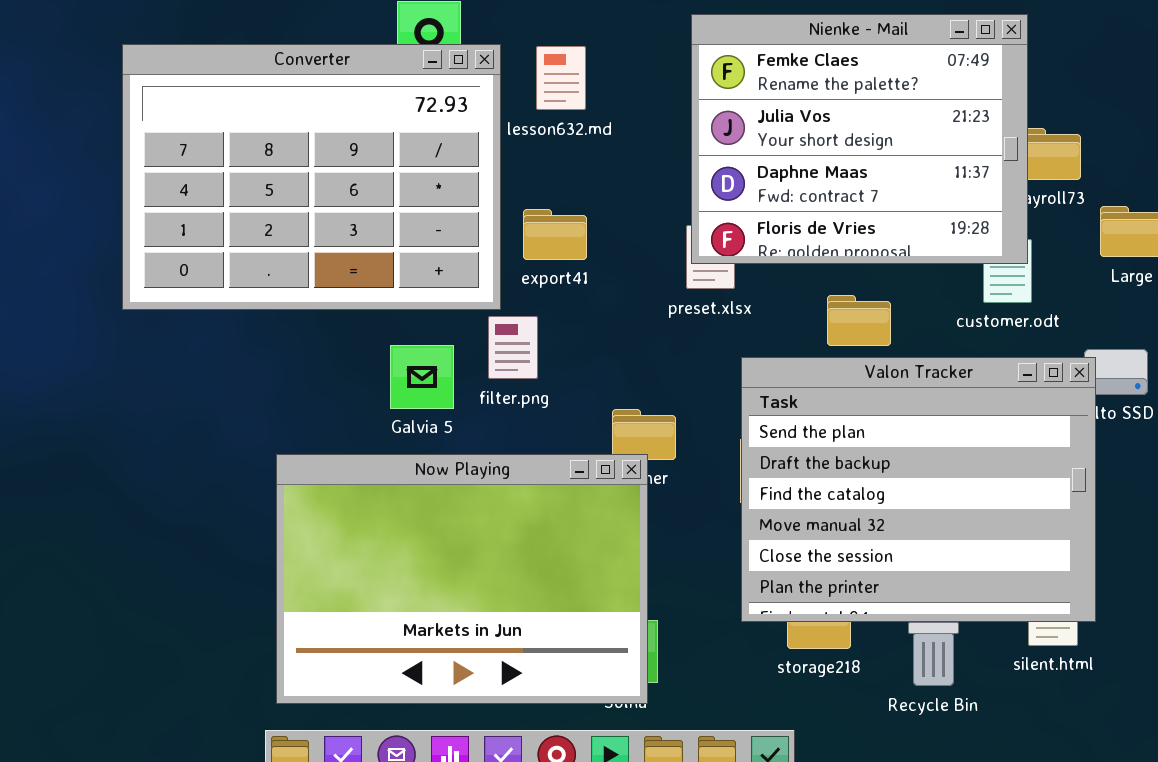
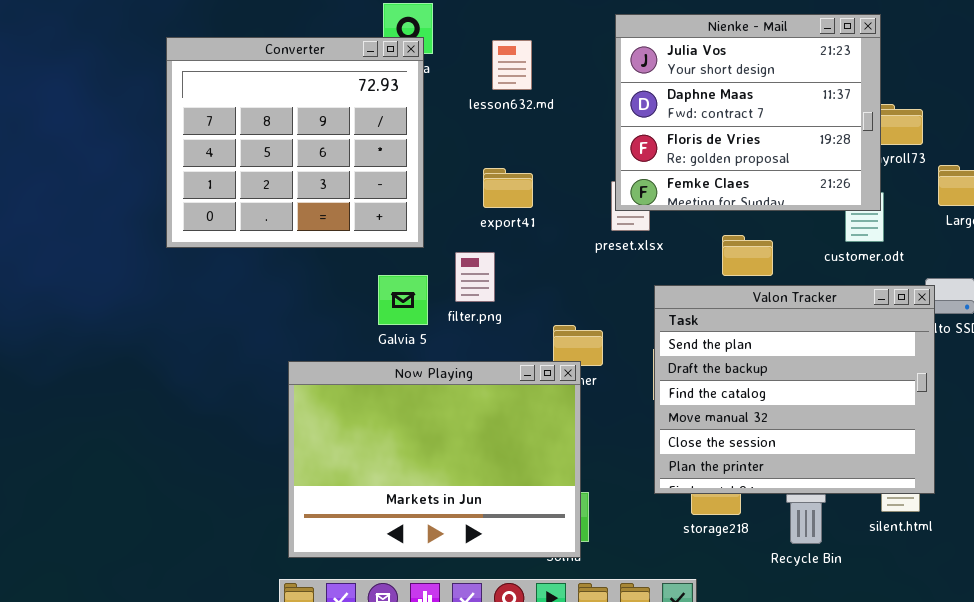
Nienke - Mail: [691,14,1028,264] -> [615,14,881,211], scrolled down 1 row
Converter: [122,44,501,310] -> [166,37,424,248], resized

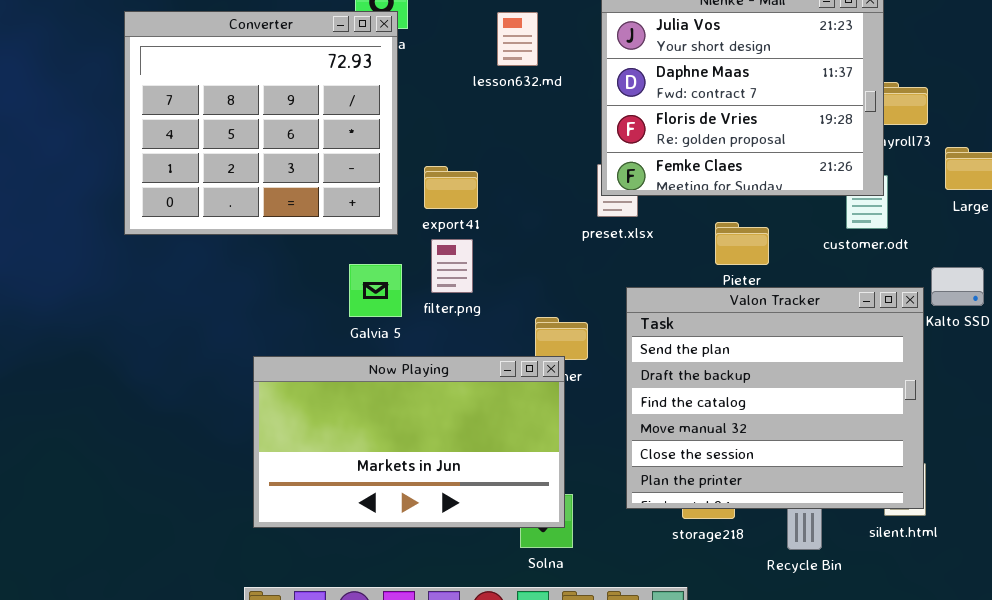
lesson632.md: [492,40,532,90] -> [497,12,538,66], moved
export41: [483,168,533,208] -> [424,166,478,209], moved
Valon Tracker: [654,285,935,494] -> [626,287,924,509], moved
Now Playing: [288,361,581,558] -> [253,356,565,528], resized

